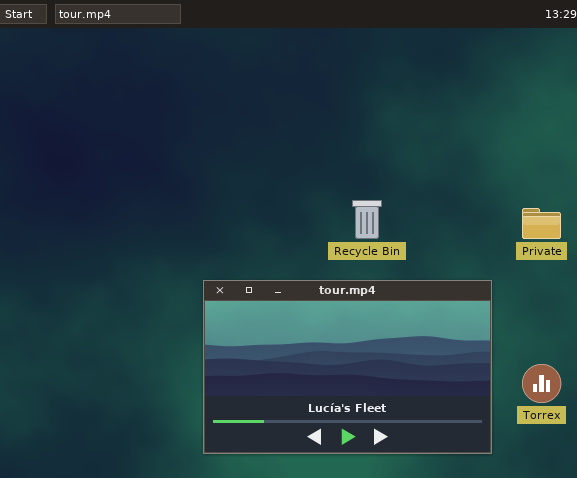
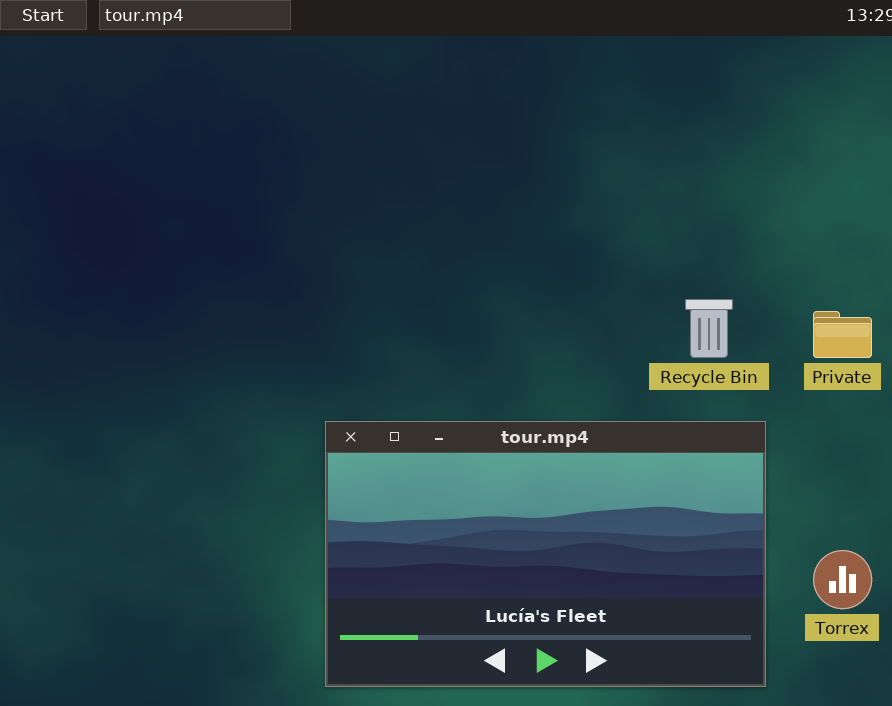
Recycle Bin: [352,200,382,239] -> [685,299,733,358], moved

